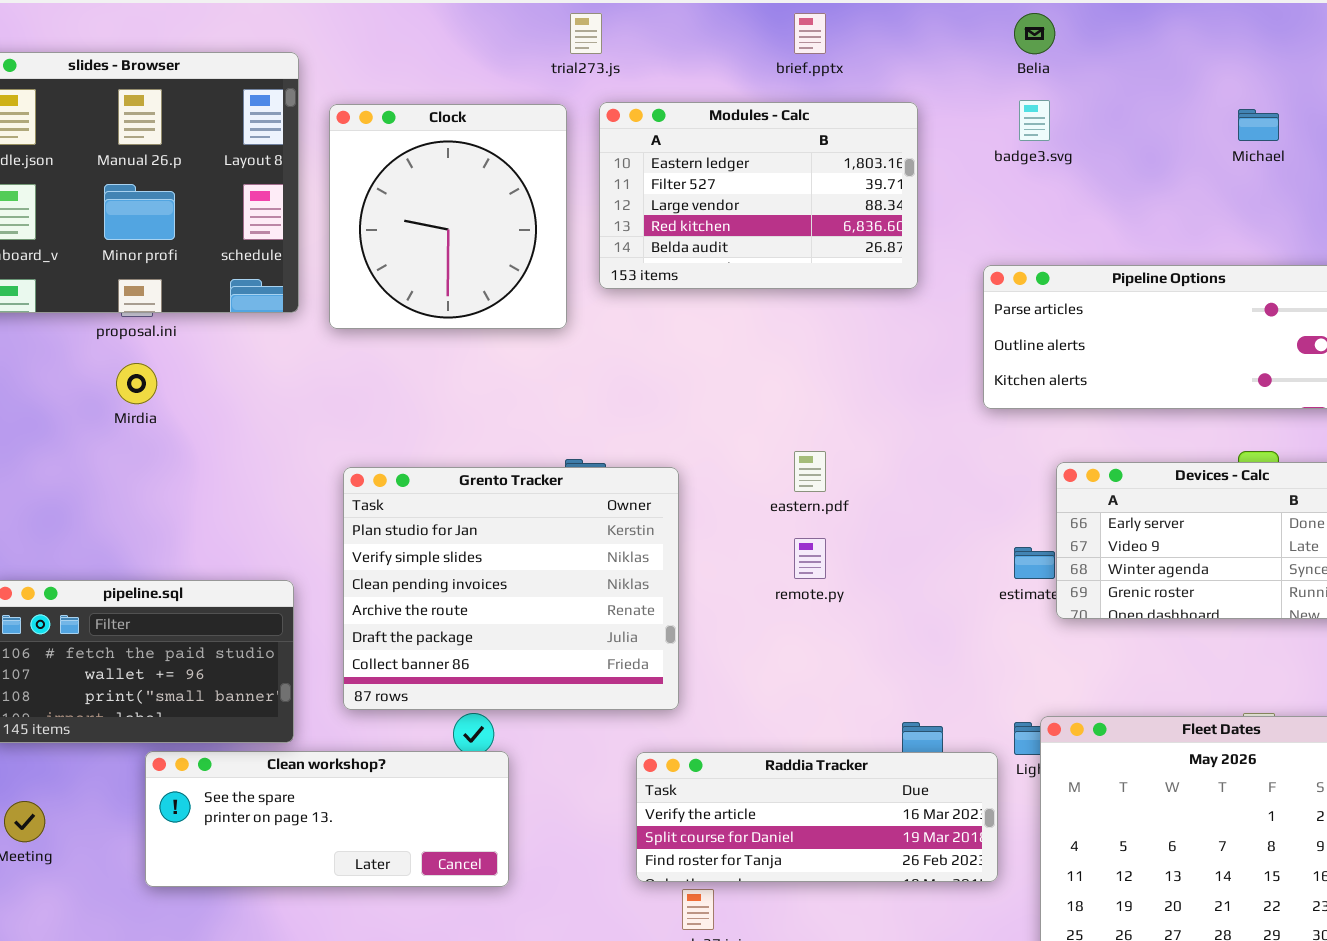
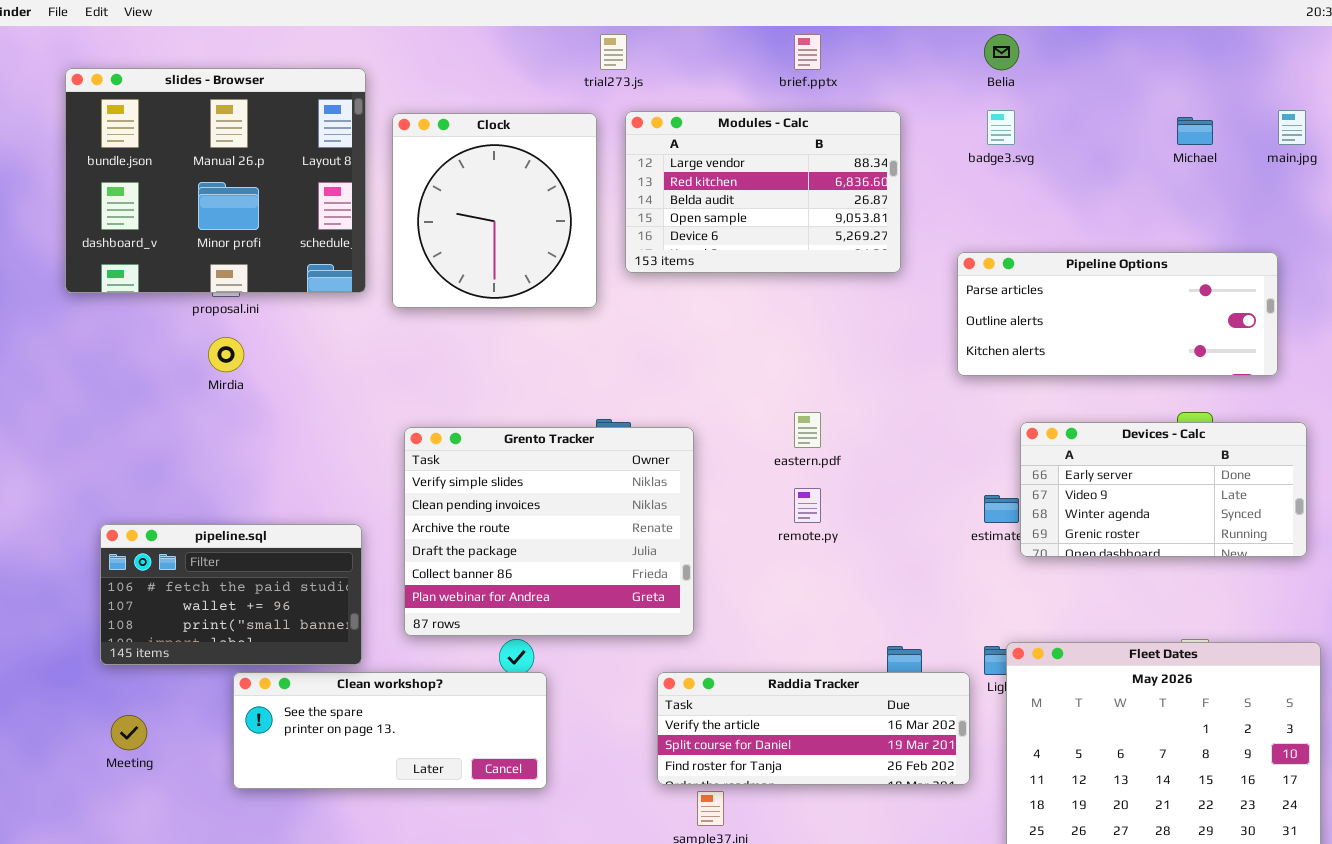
Modules - Calc: [599,102,918,289] -> [625,111,901,273], scrolled down 2 rows
Grento Tracker: [343,467,679,710] -> [404,427,694,636], scrolled down 1 row

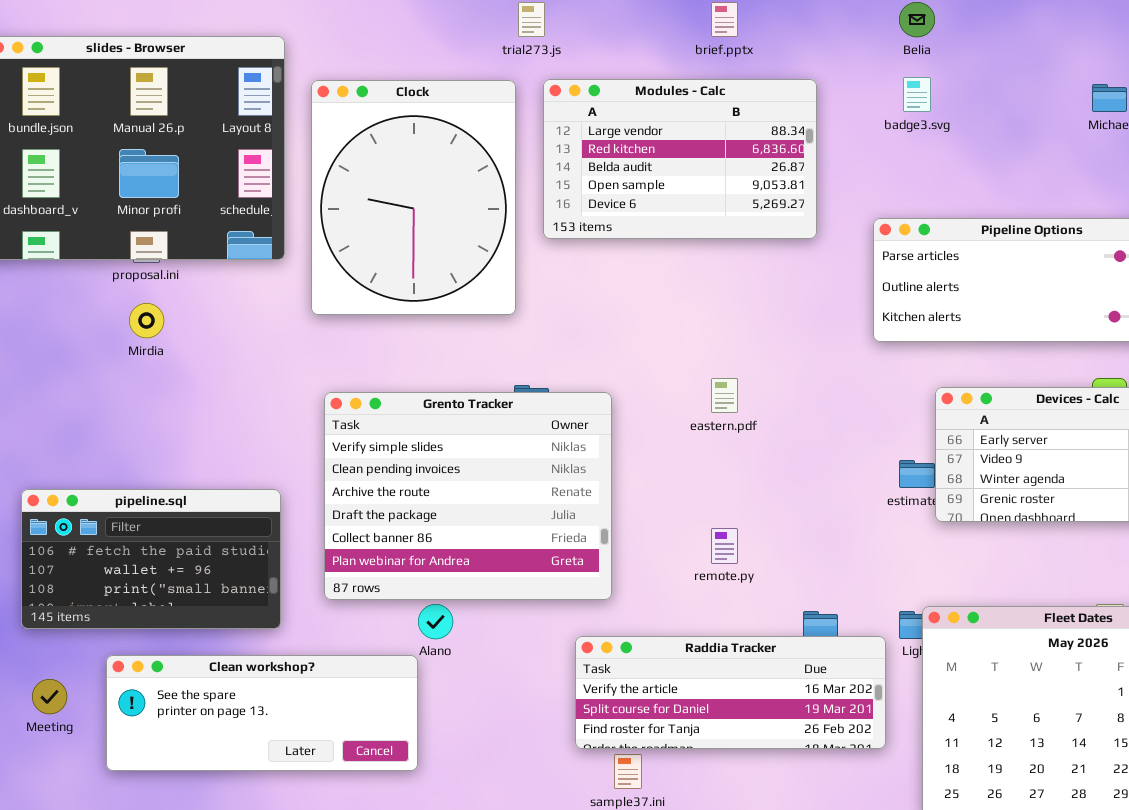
Clock: [392,113,597,308] -> [311,80,516,315], resized
remote.py: [794,488,821,523] -> [711,528,738,564], moved
Clean workshop?: [233,672,547,789] -> [106,655,418,771], moved

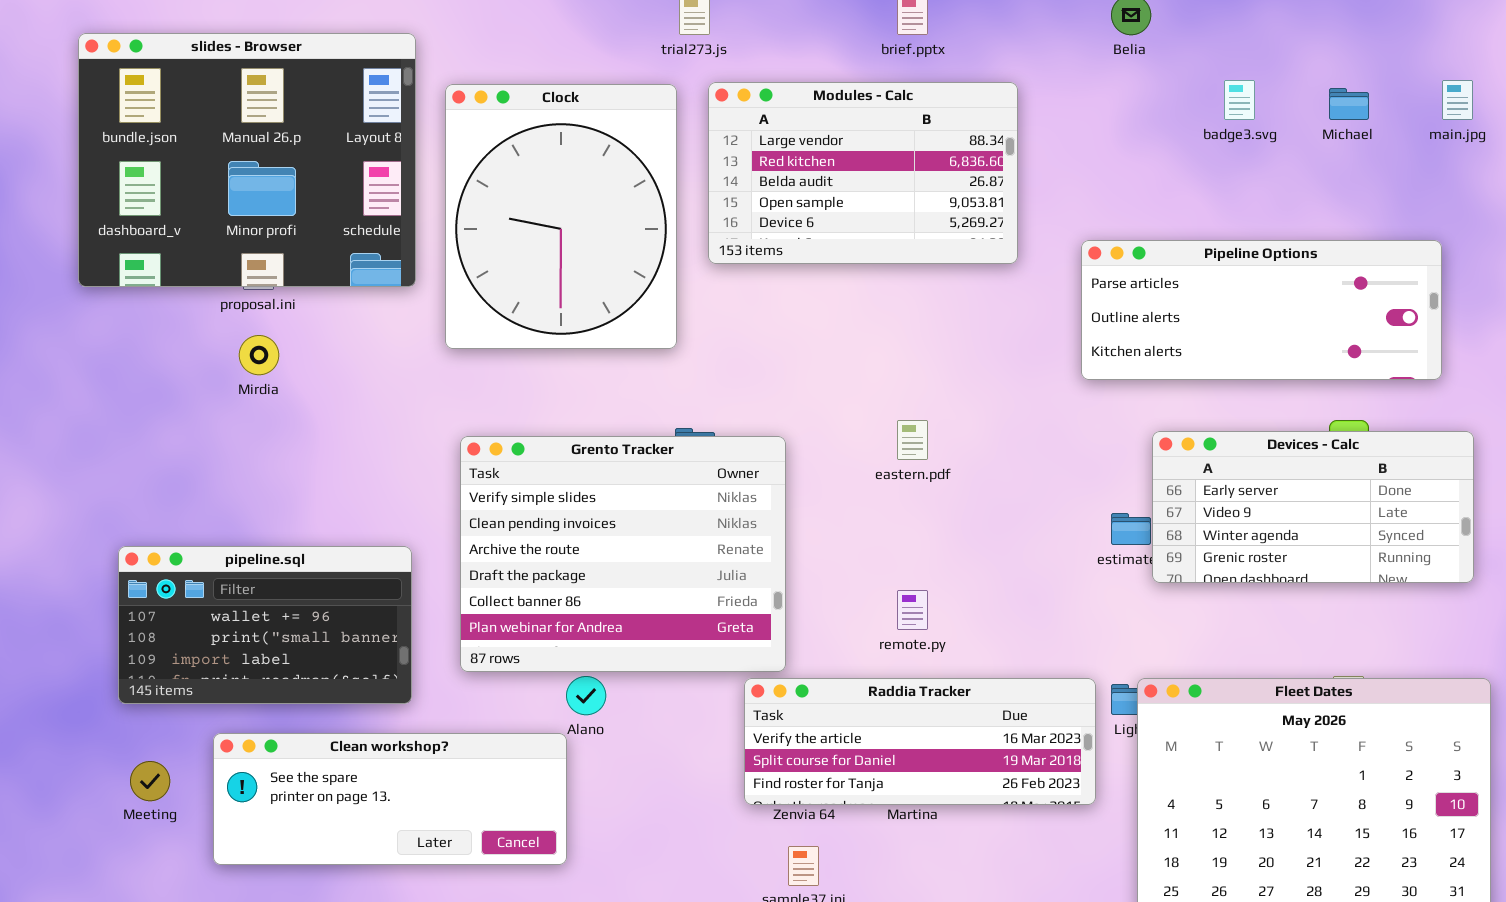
badge3.svg: [903,77,931,112] -> [1224,80,1255,120], moved
pipeline.sql: [21,489,281,629] -> [118,546,412,704], scrolled down 1 row
Raddia Tracker: [575,636,886,749] -> [744,678,1096,805], moved

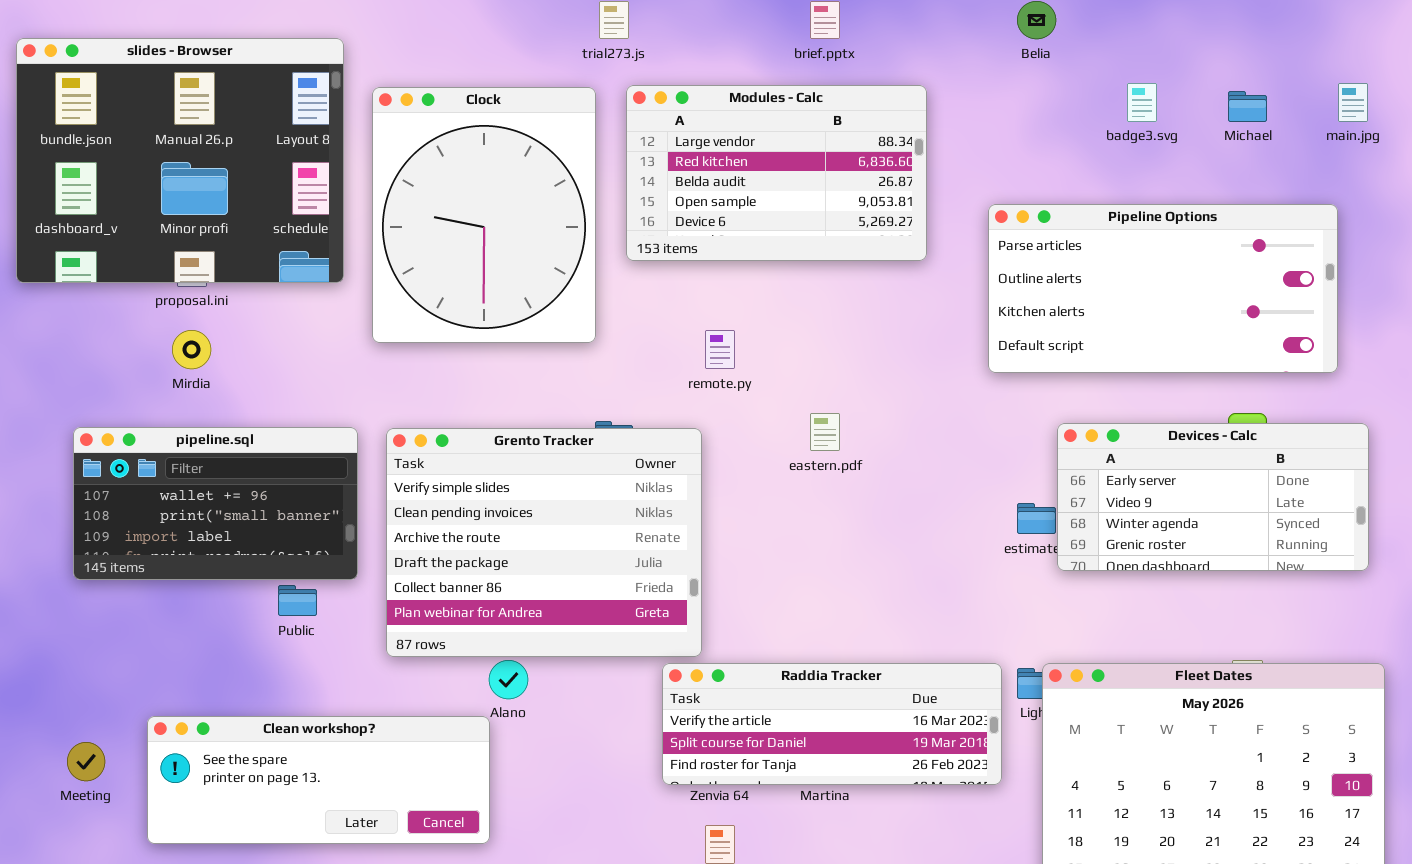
Pipeline Options: [1081,240,1442,380] -> [988,204,1338,373], resized
pipeline.sql: [118,546,412,704] -> [73,427,358,580], moved
remote.py: [897,590,928,630] -> [705,330,735,369], moved

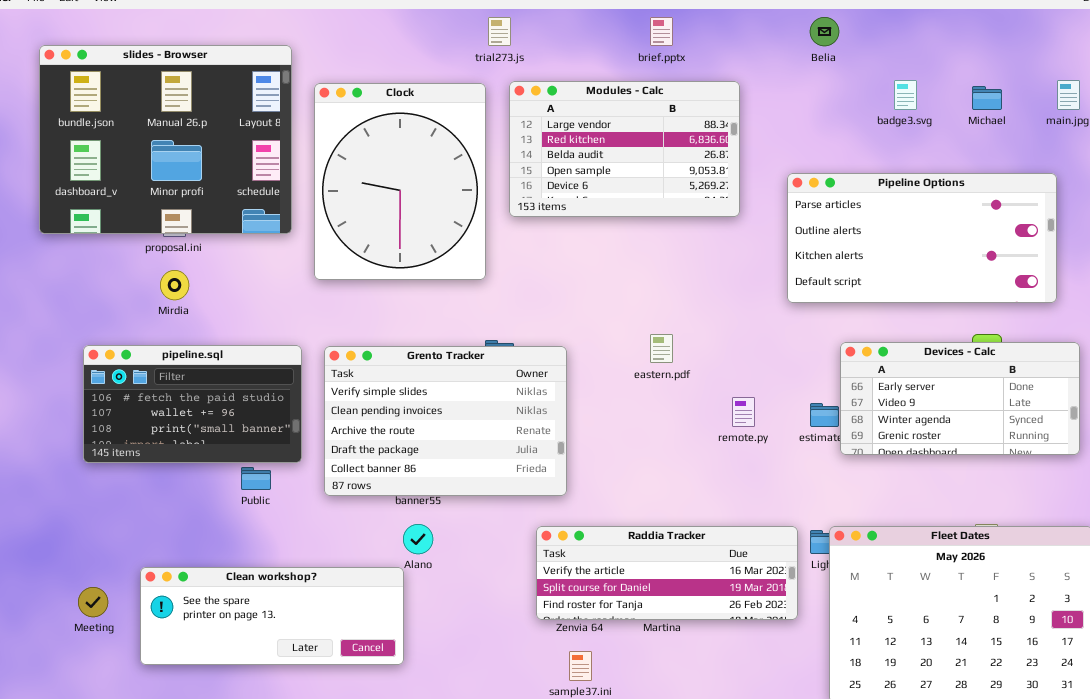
remote.py: [705,330,735,369] -> [732,397,755,427], moved
pipeline.sql: [73,427,358,580] -> [83,345,302,463], scrolled up 1 row
Grento Tracker: [386,428,702,657] -> [324,346,567,496], resized

